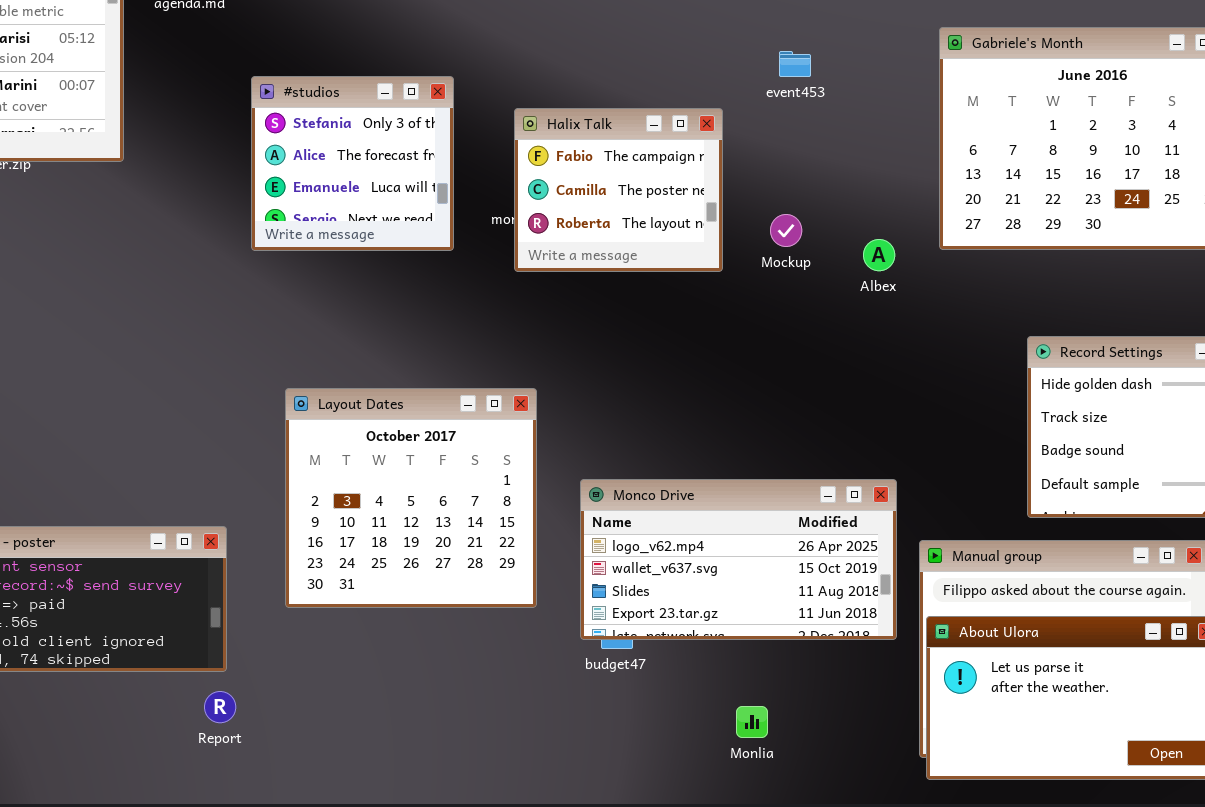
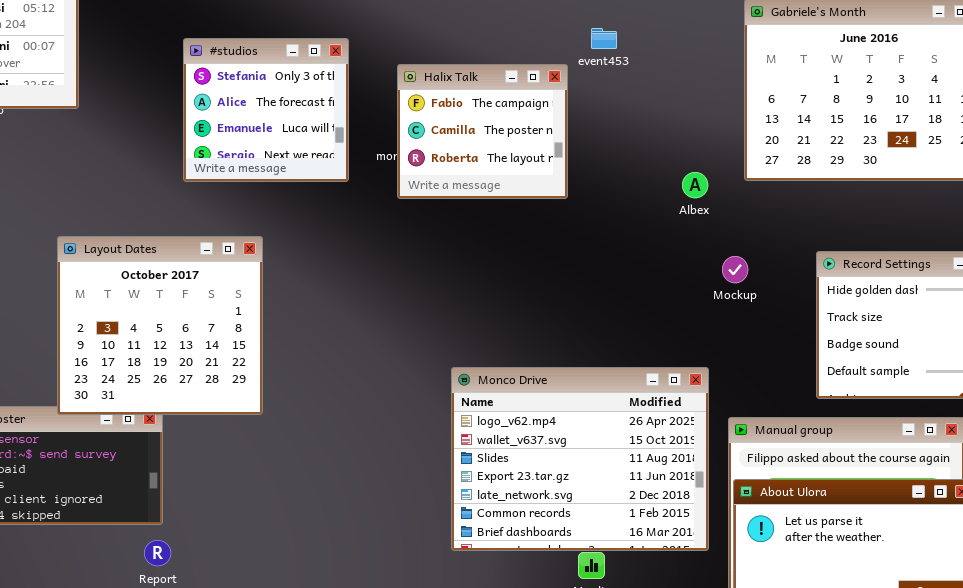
event453: [779,51,811,77] -> [591,28,617,49], moved
Mockup: [770,214,802,247] -> [722,256,748,283], moved
Layout Dates: [285,388,537,608] -> [57,236,263,415], moved
Monco Drive: [580,479,897,640] -> [451,367,709,551], resized

